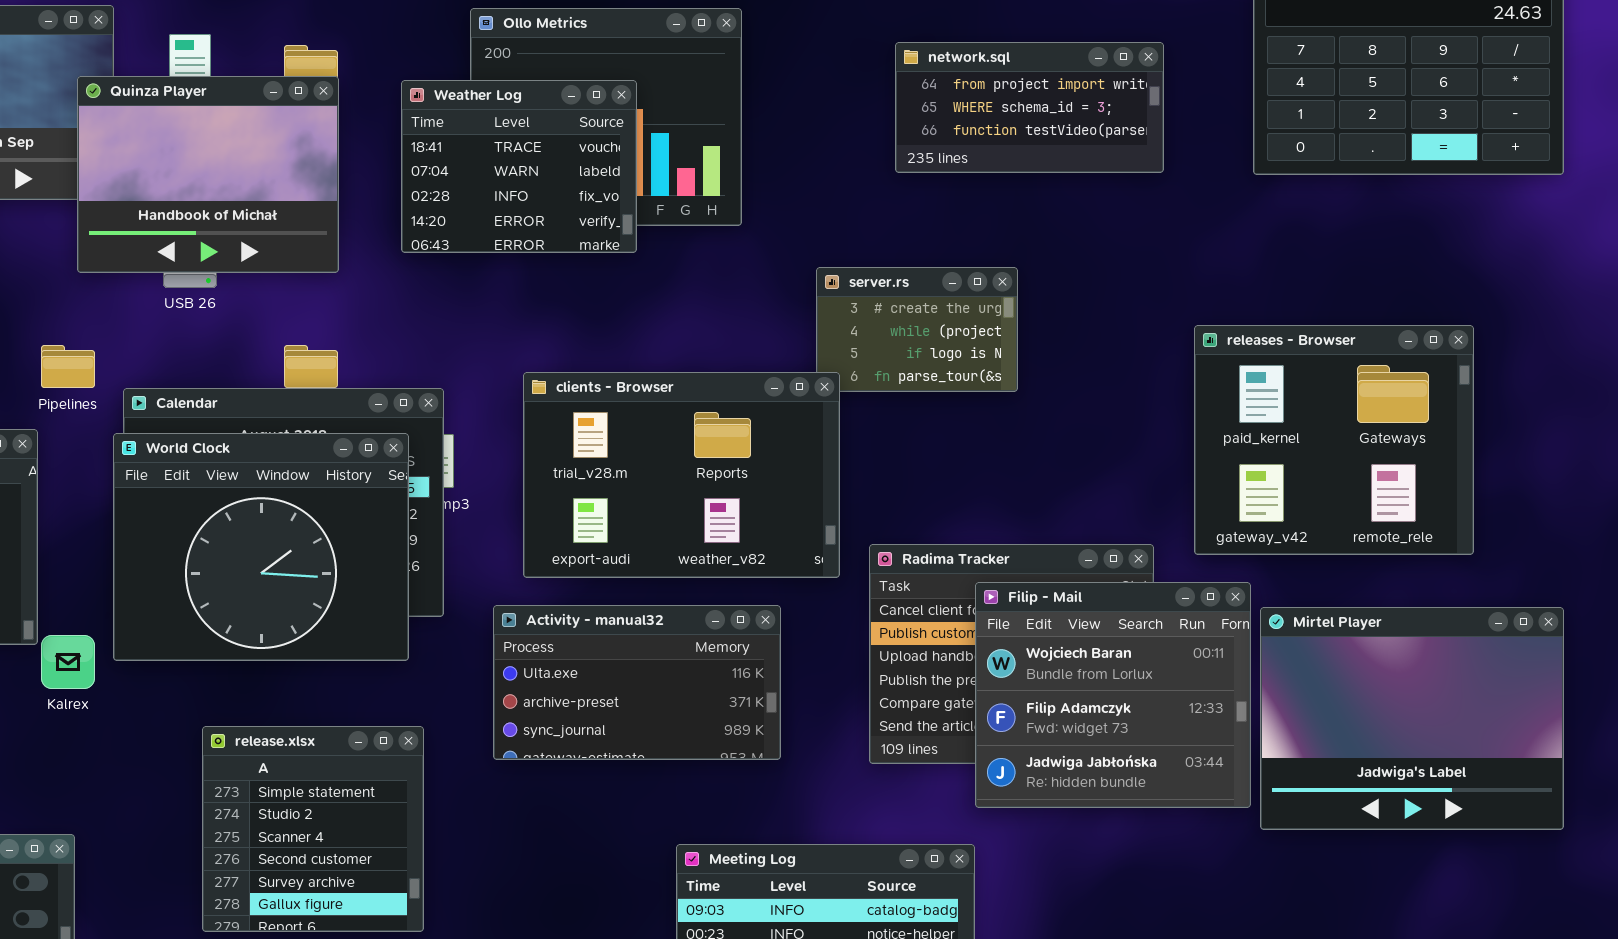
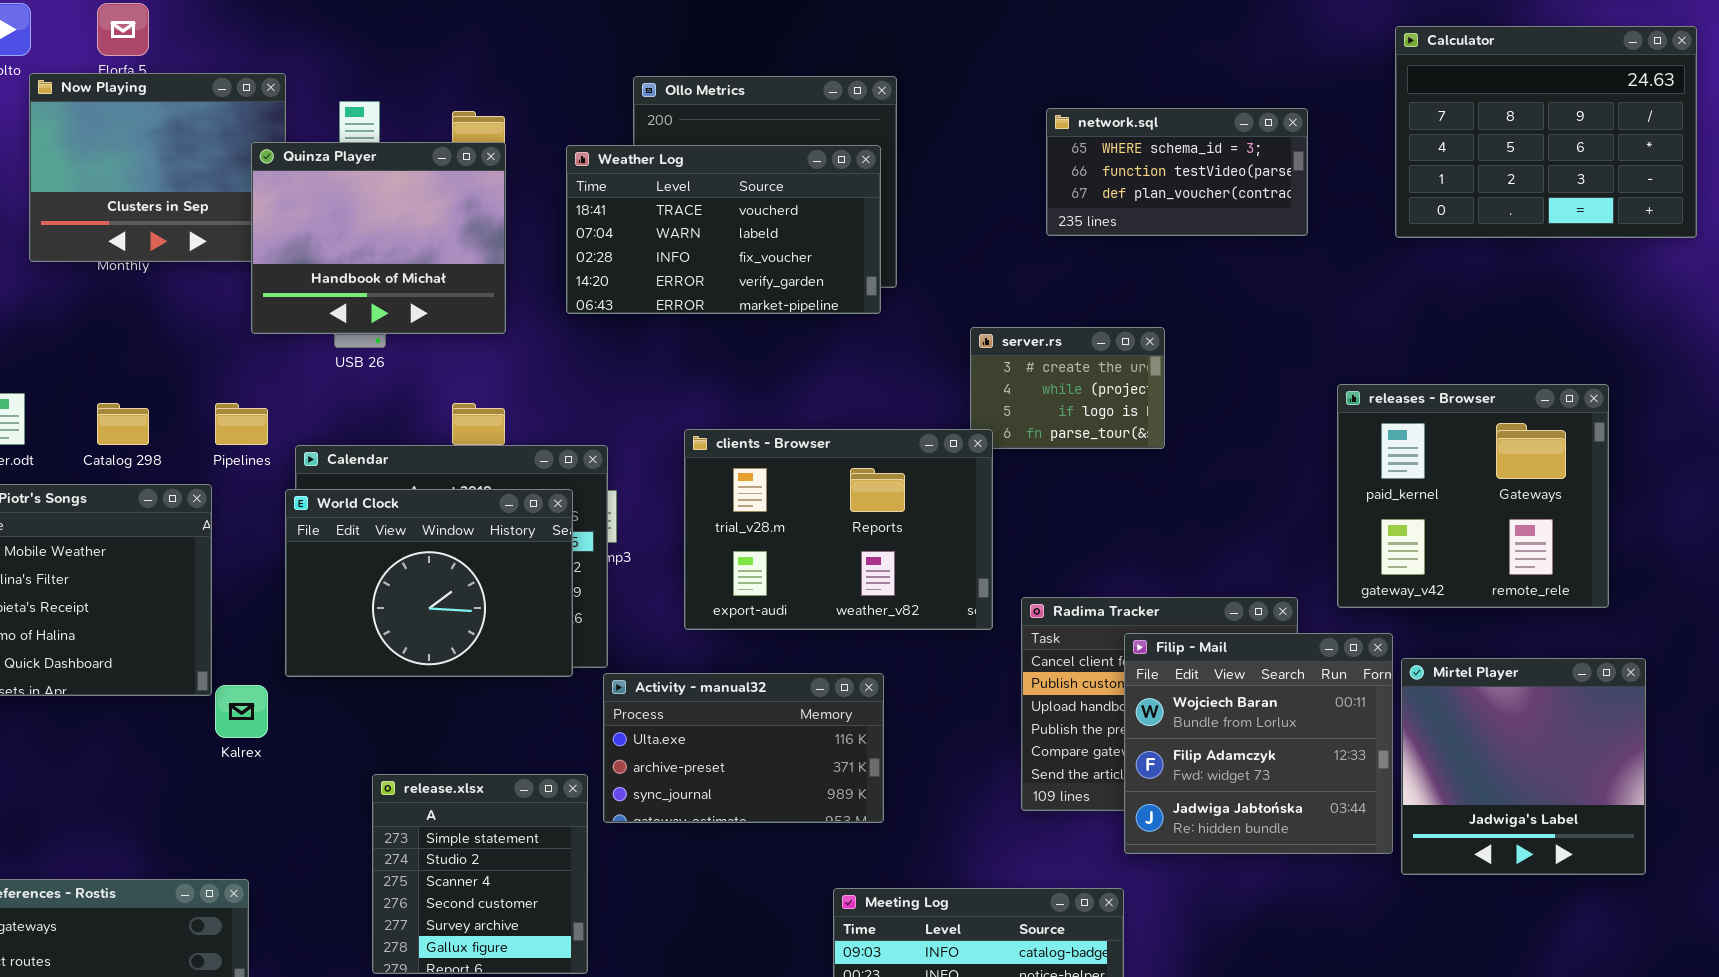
network.sql: [895,42,1164,173] -> [1046,108,1308,236], scrolled down 1 row
Weather Log: [401,80,637,253] -> [566,145,881,314], resized
World Clock: [113,433,409,661] -> [285,489,573,677], resized
Activity - manual32: [493,605,781,760] -> [603,673,884,823], moved
Mirtel Player: [1260,607,1564,830] -> [1401,658,1646,875], resized

